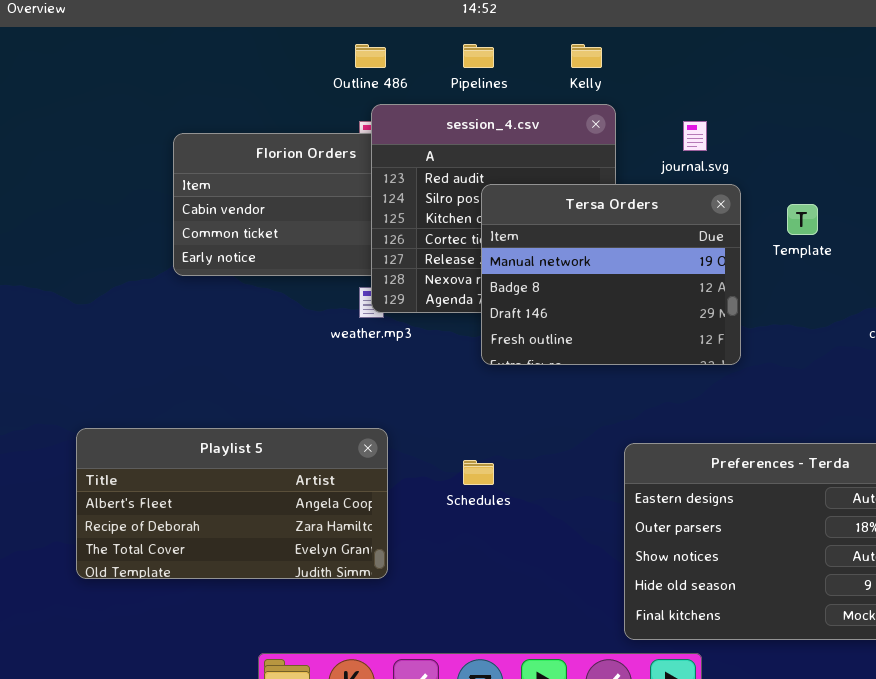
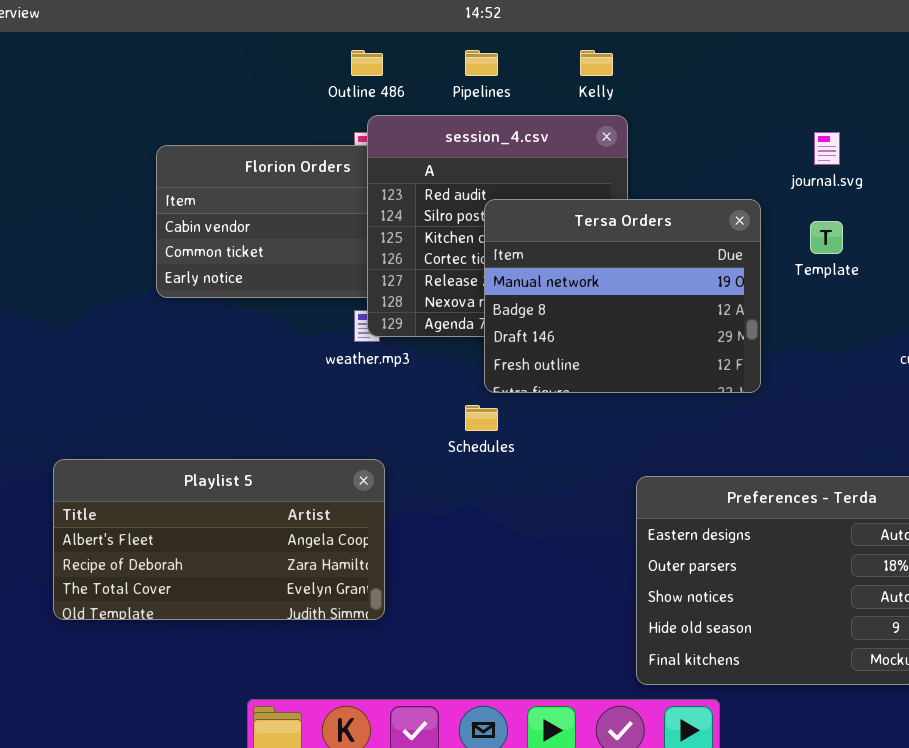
journal.svg: [683,121,707,151] -> [814,132,840,165], moved
Schedules: [463,460,494,485] -> [465,405,498,431], moved

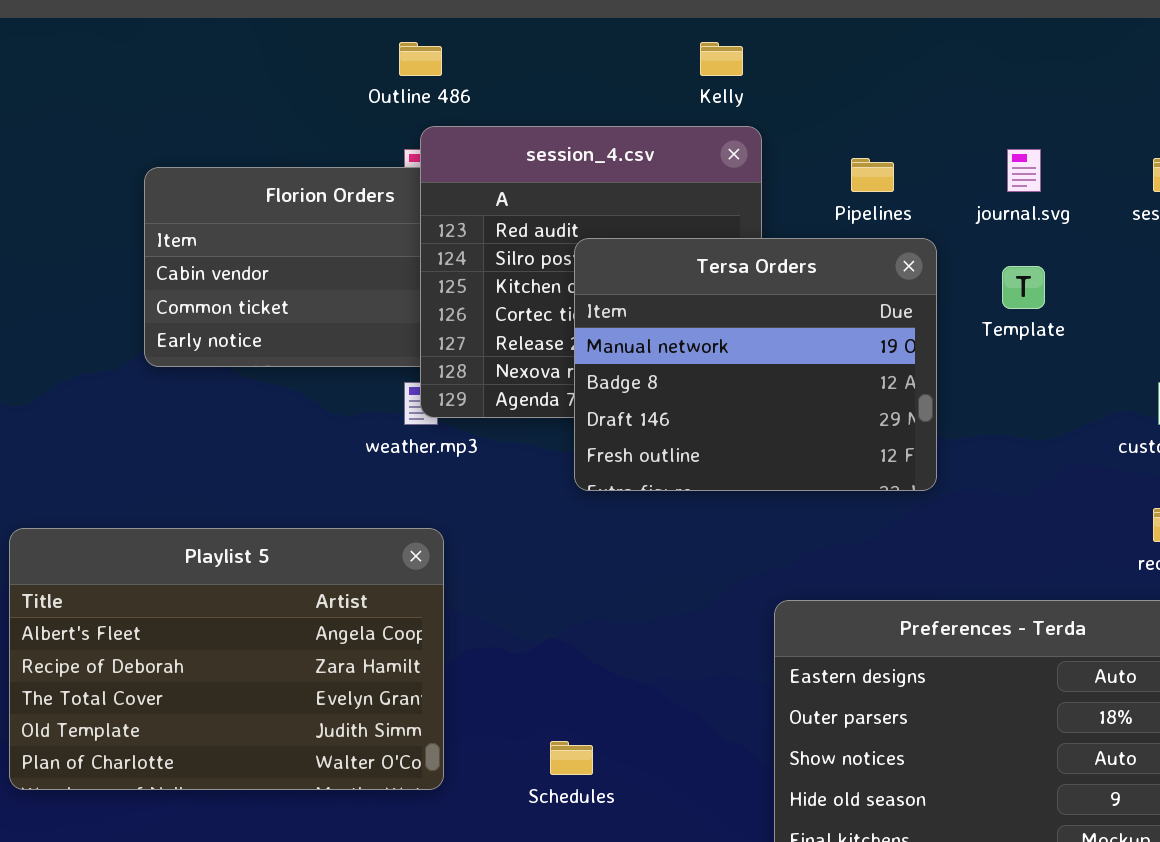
Pipelines: [465,50,498,76] -> [851,158,894,192], moved
Schedules: [465,405,498,431] -> [550,741,593,775], moved
Playlist 5: [53,459,385,620] -> [9,528,444,790], resized

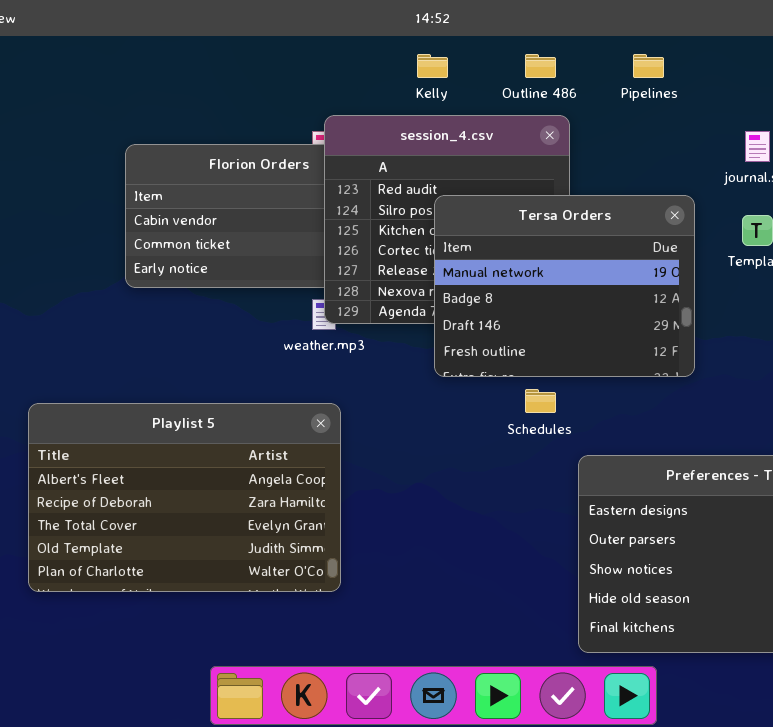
Outline 486: [399,42,442,76] -> [525,54,556,78], moved
Kelly: [700,42,743,76] -> [417,54,448,78], moved
Pipelines: [851,158,894,192] -> [633,54,664,78], moved
Schedules: [550,741,593,775] -> [525,389,556,413], moved

